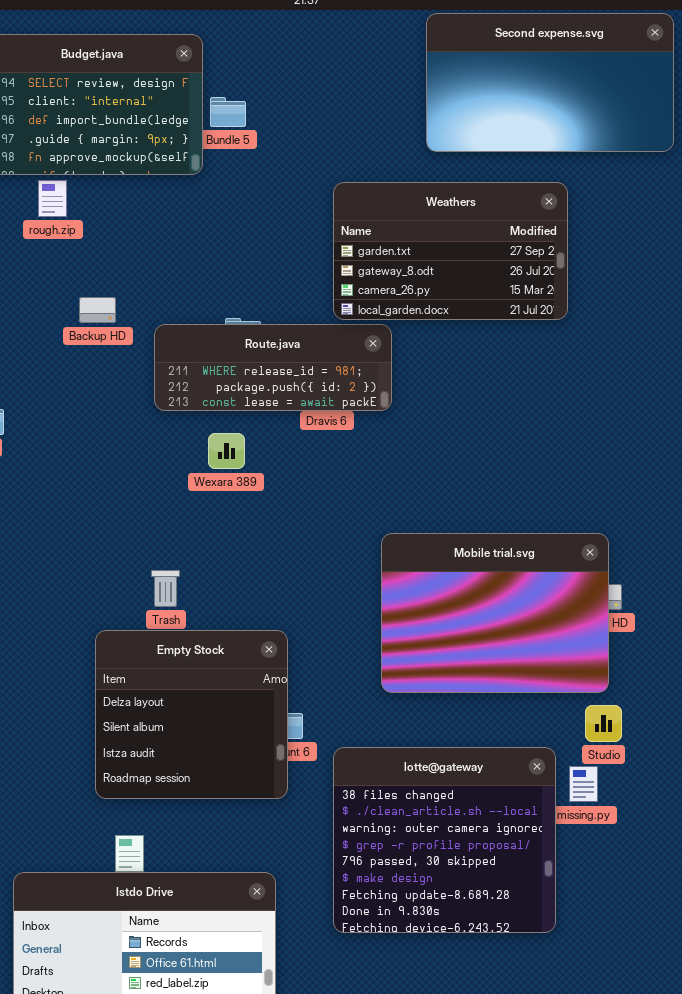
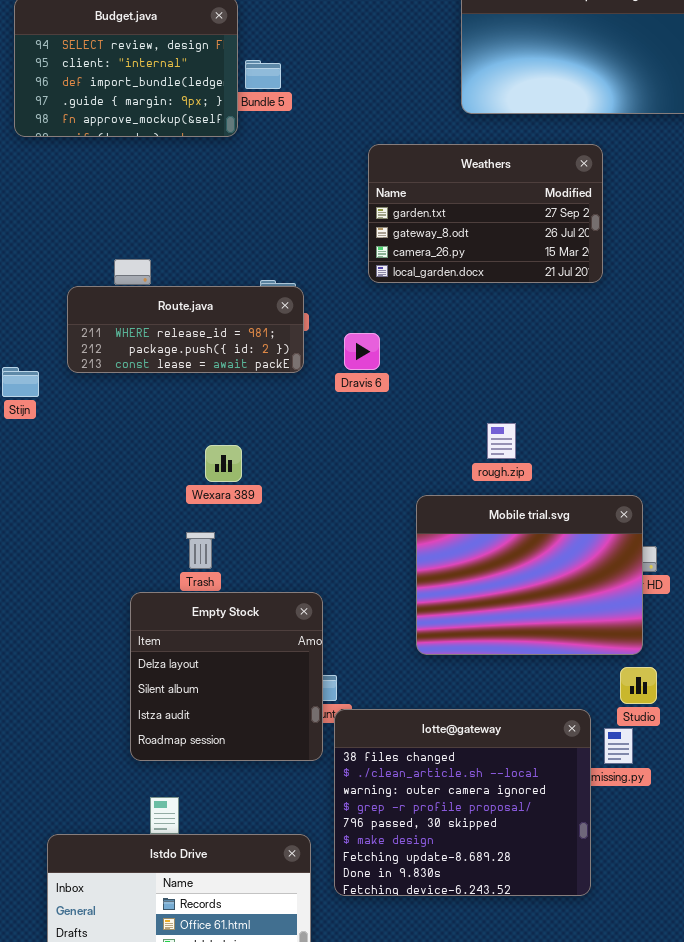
rough.zip: [38,180,67,217] -> [487,423,516,459], moved
Route.java: [154,324,392,411] -> [67,286,304,373], moved
Wexara 389: [208,433,245,469] -> [205,445,242,482], moved
lotte@gateway: [333,747,556,933] -> [334,709,591,896], resized

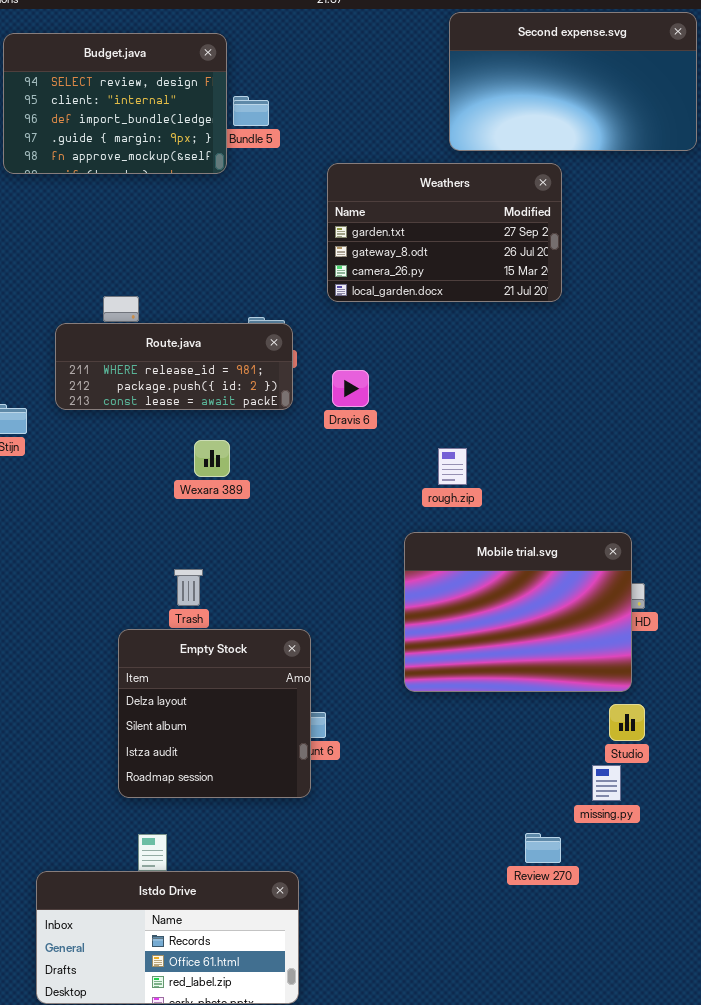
Weathers: [368,144,603,283] -> [327,163,562,302], moved
rough.zip: [487,423,516,459] -> [438,448,467,485], moved
Wexara 389: [205,445,242,482] -> [194,440,230,477], moved
lotte@gateway: [334,709,591,896] -> none, closed

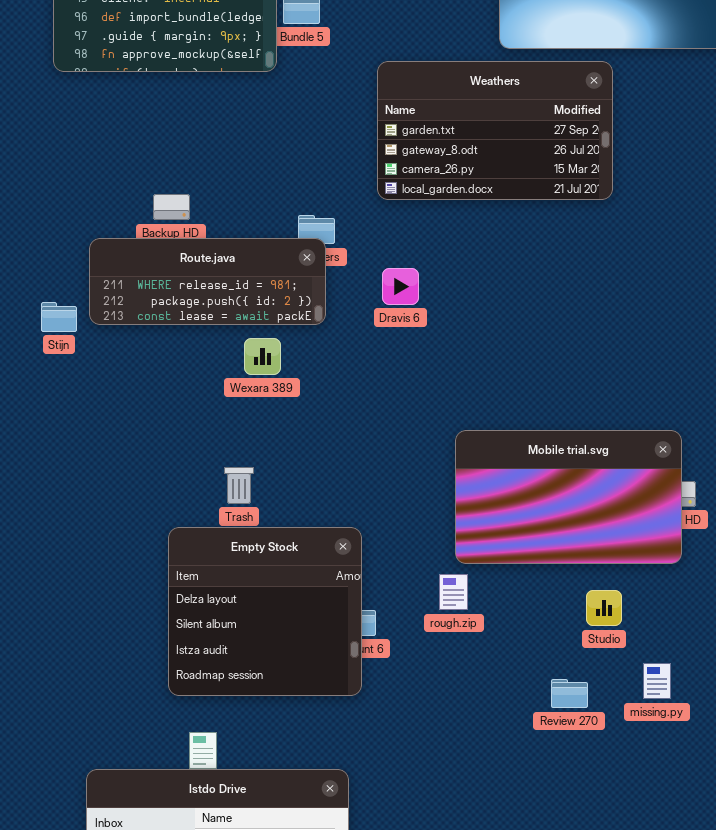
Route.java: [55,323,293,410] -> [89,238,326,325], moved
rough.zip: [438,448,467,485] -> [439,574,468,610], moved
Mobile trial.svg: [404,532,632,692] -> [455,430,682,564], resized
Studio: [609,704,645,741] -> [586,590,622,626], moved
Review 270: [525,833,561,863] -> [551,679,588,708], moved

